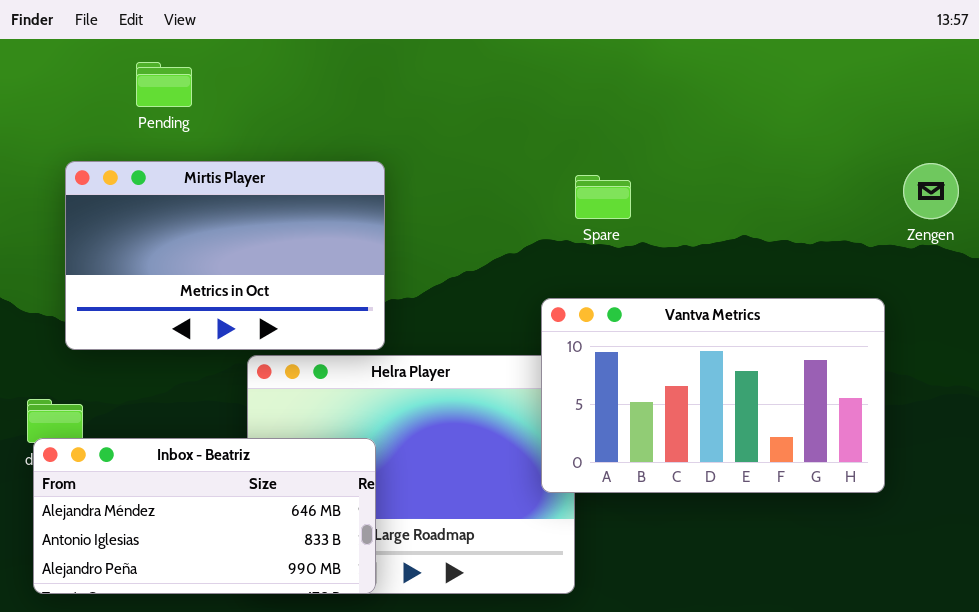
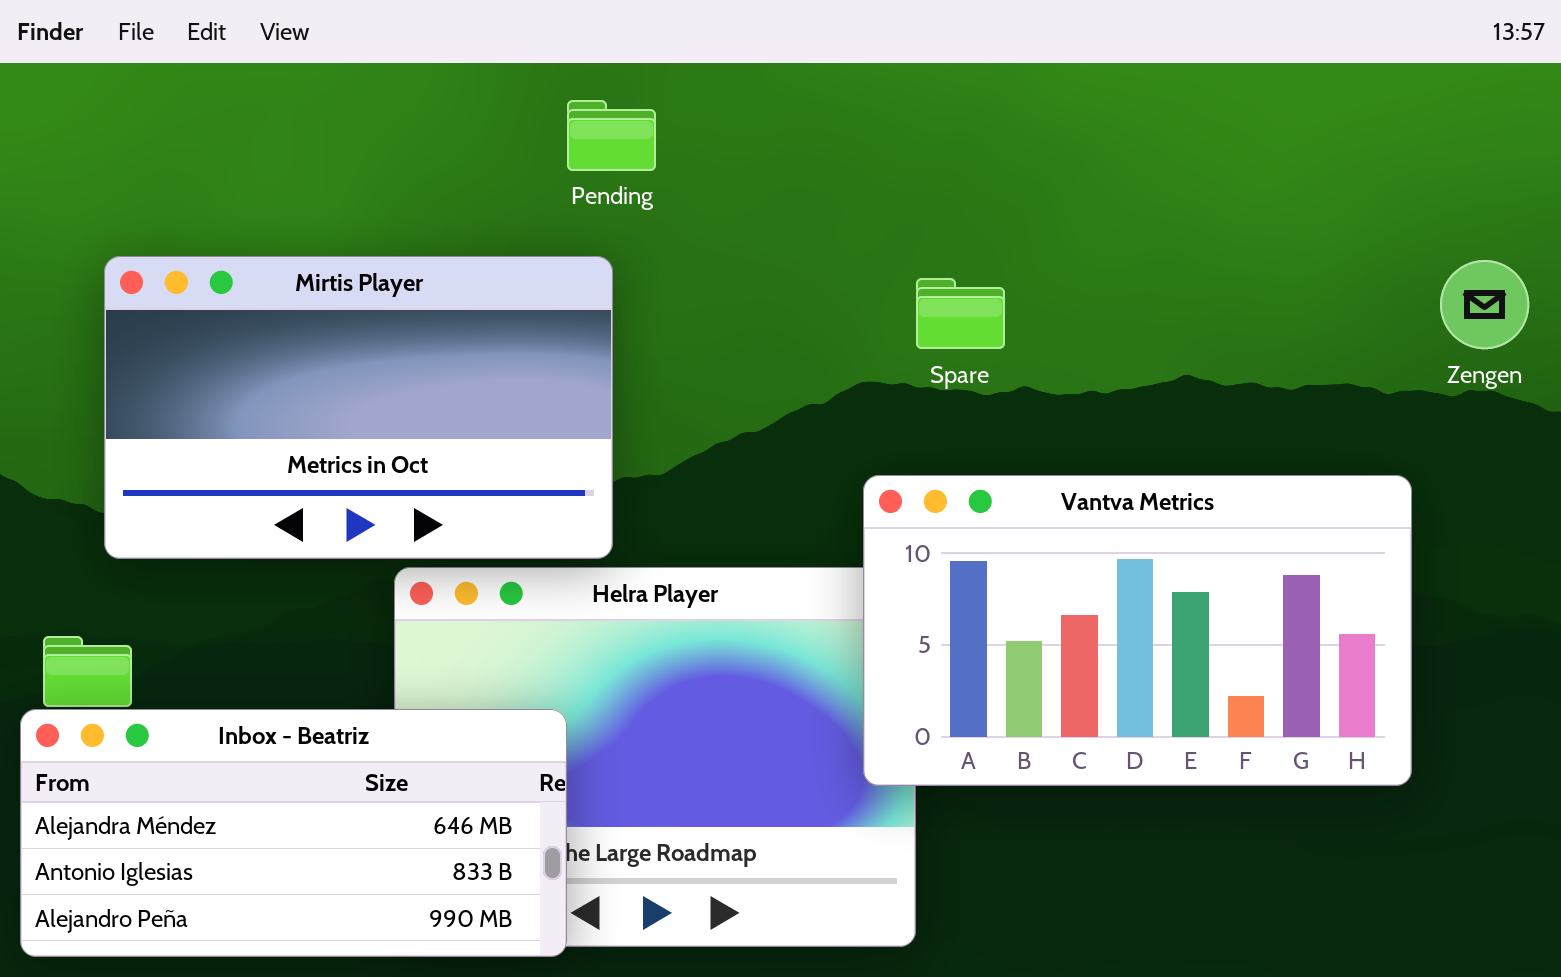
Pending: [136,62,192,107] -> [567,100,656,171], moved
Inbox - Beatriz: [33,438,376,594] -> [20,709,567,957], moved

